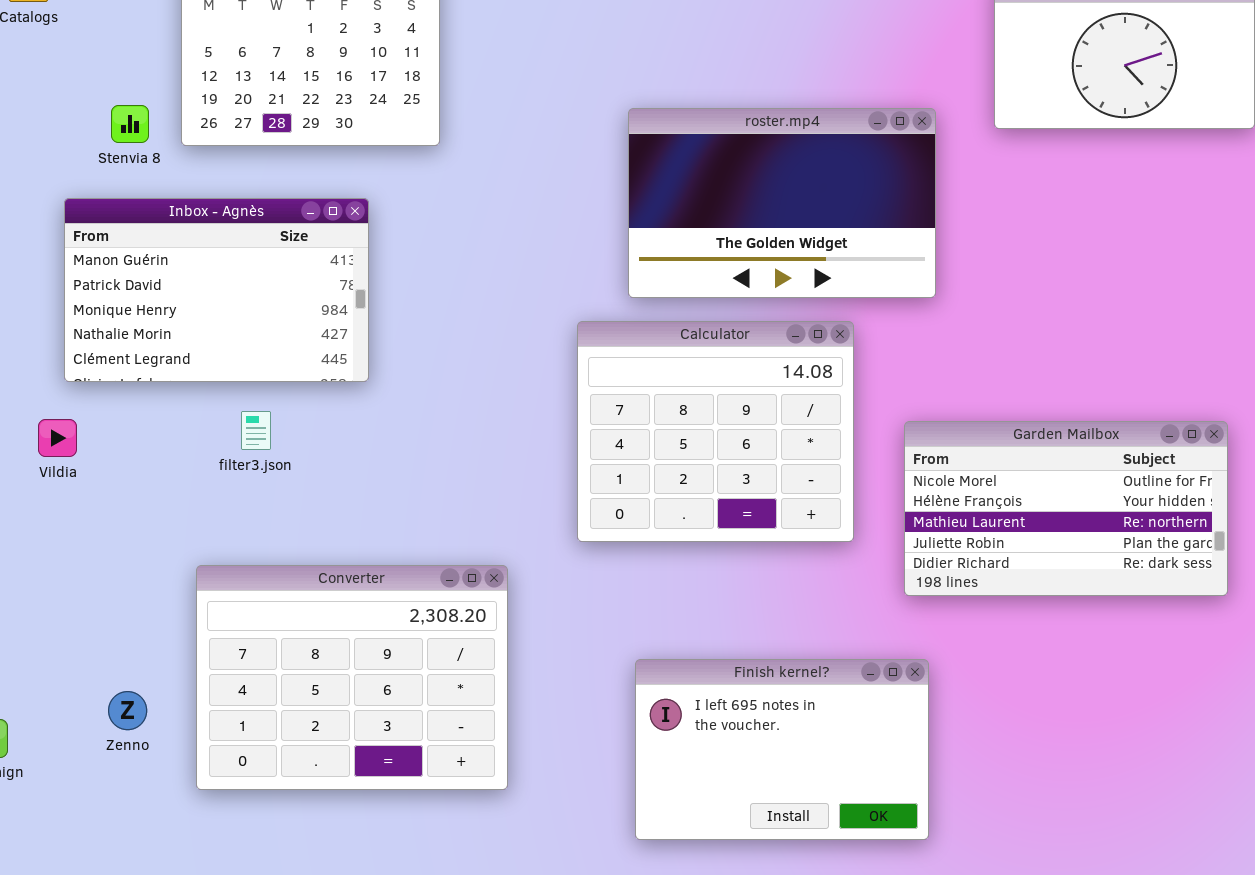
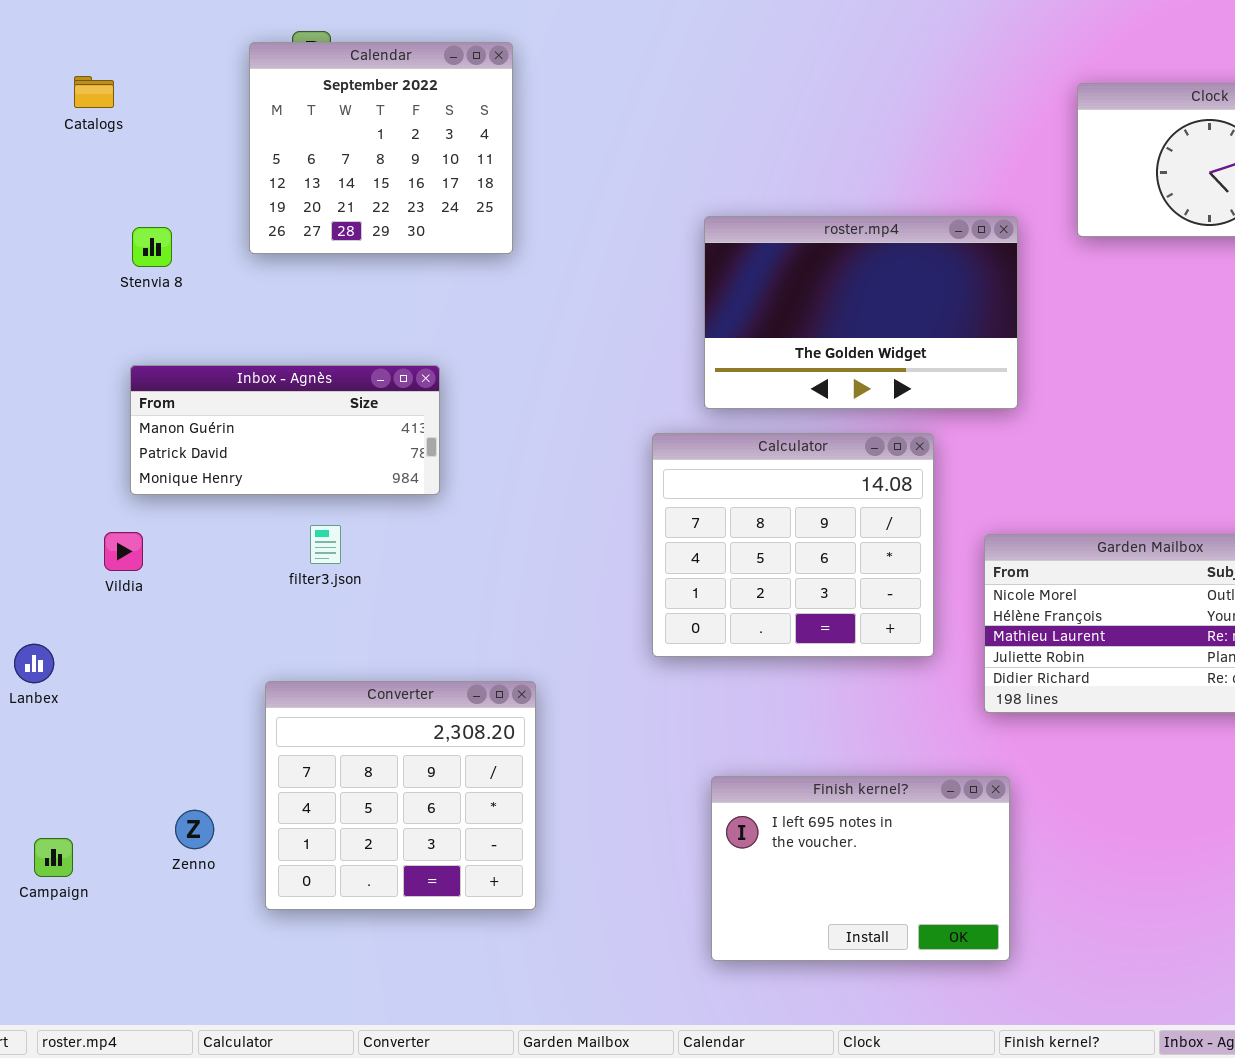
Stenvia 8: [111,105,149,143] -> [132,227,172,267], moved
Inbox - Agnès: [64,198,369,382] -> [130,365,440,495], resized
Converter: [196,565,508,790] -> [265,681,536,910], resized

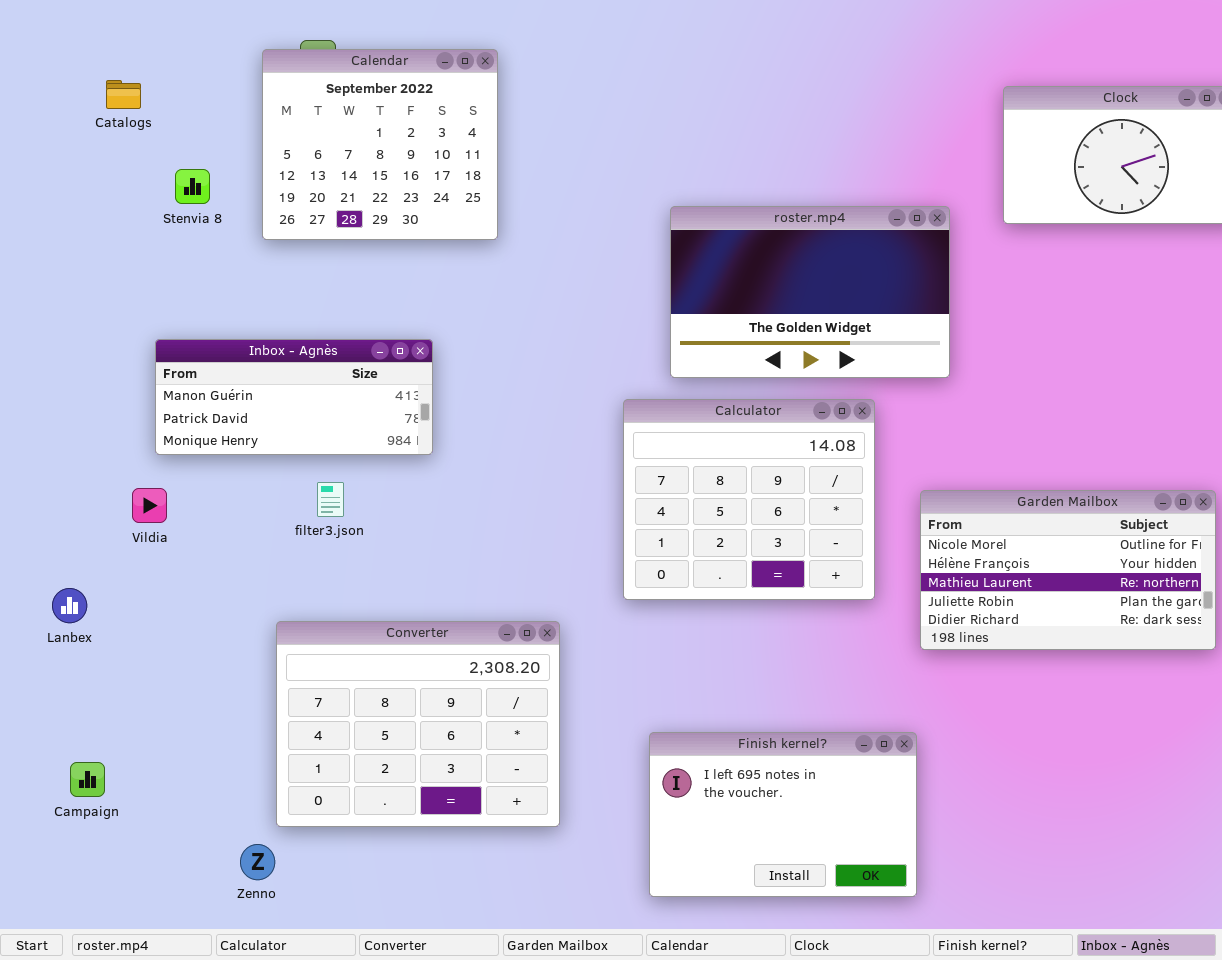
Stenvia 8: [132,227,172,267] -> [175,169,210,204], moved
Converter: [265,681,536,910] -> [276,621,560,827], resized
Finish kernel?: [711,776,1010,961] -> [649,732,917,897], moved
Zenno: [175,810,214,849] -> [240,844,275,880], moved

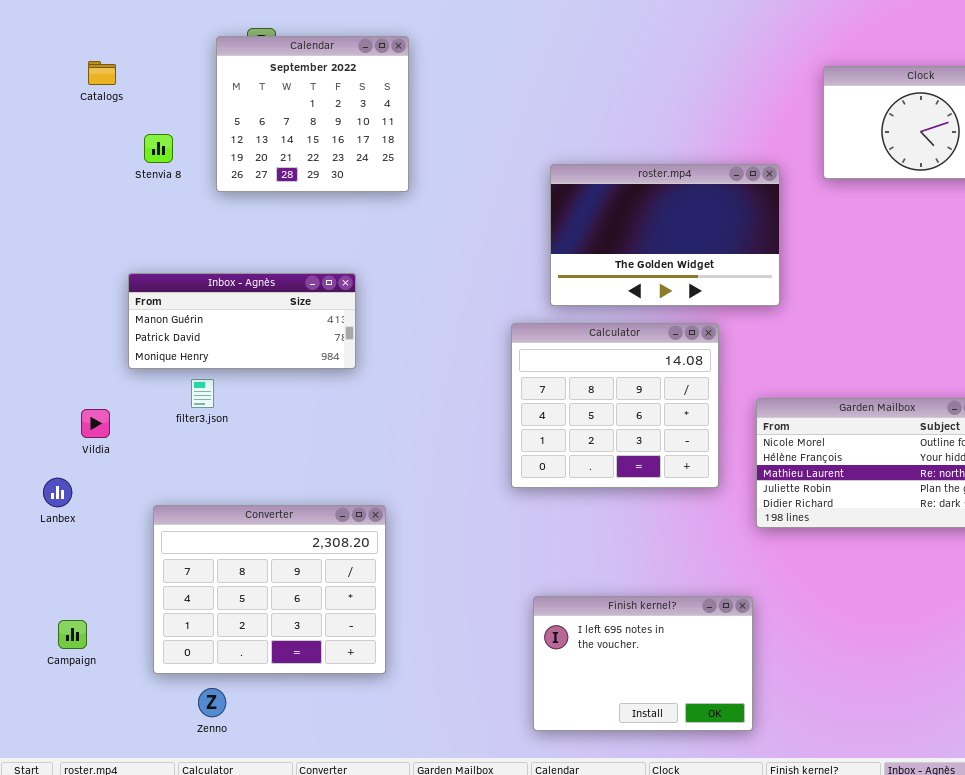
filter3.json: [317,482,344,517] -> [191,379,214,408], moved
Vildia: [132,488,167,523] -> [81,409,110,438], moved
Converter: [276,621,560,827] -> [153,505,386,674], moved

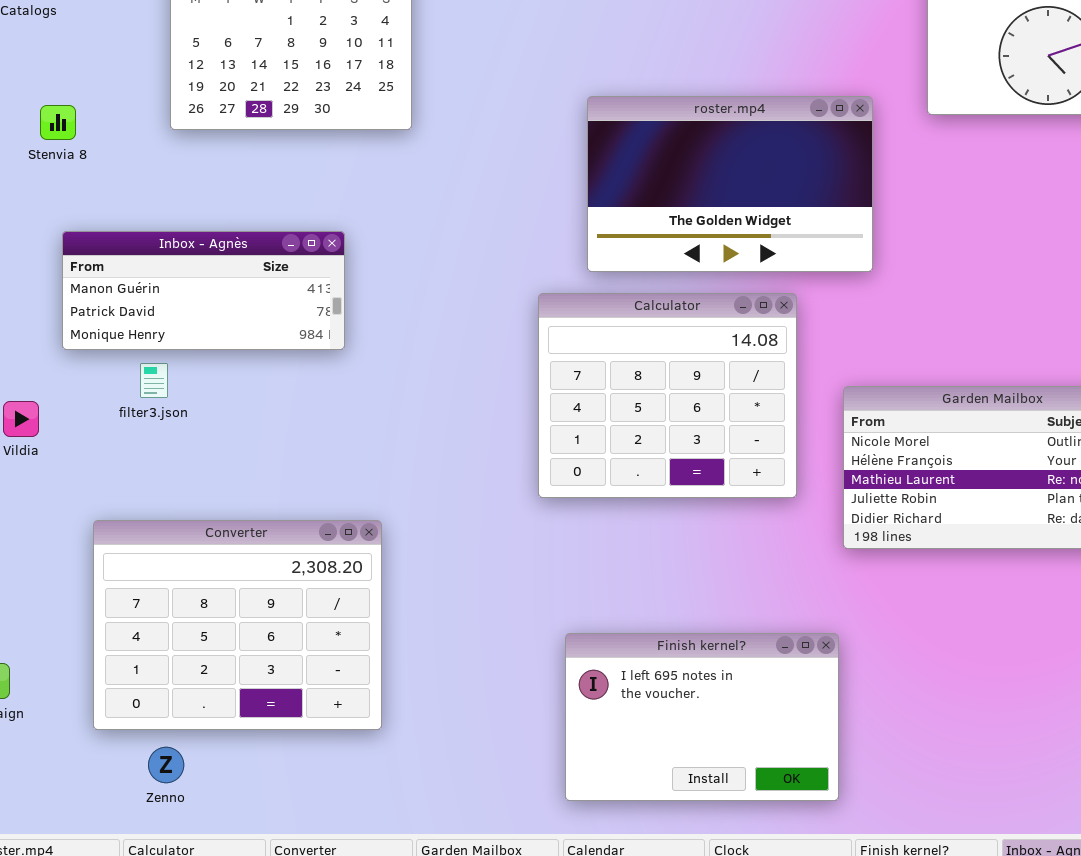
Stenvia 8: [144,134,173,163] -> [40,105,76,140], moved

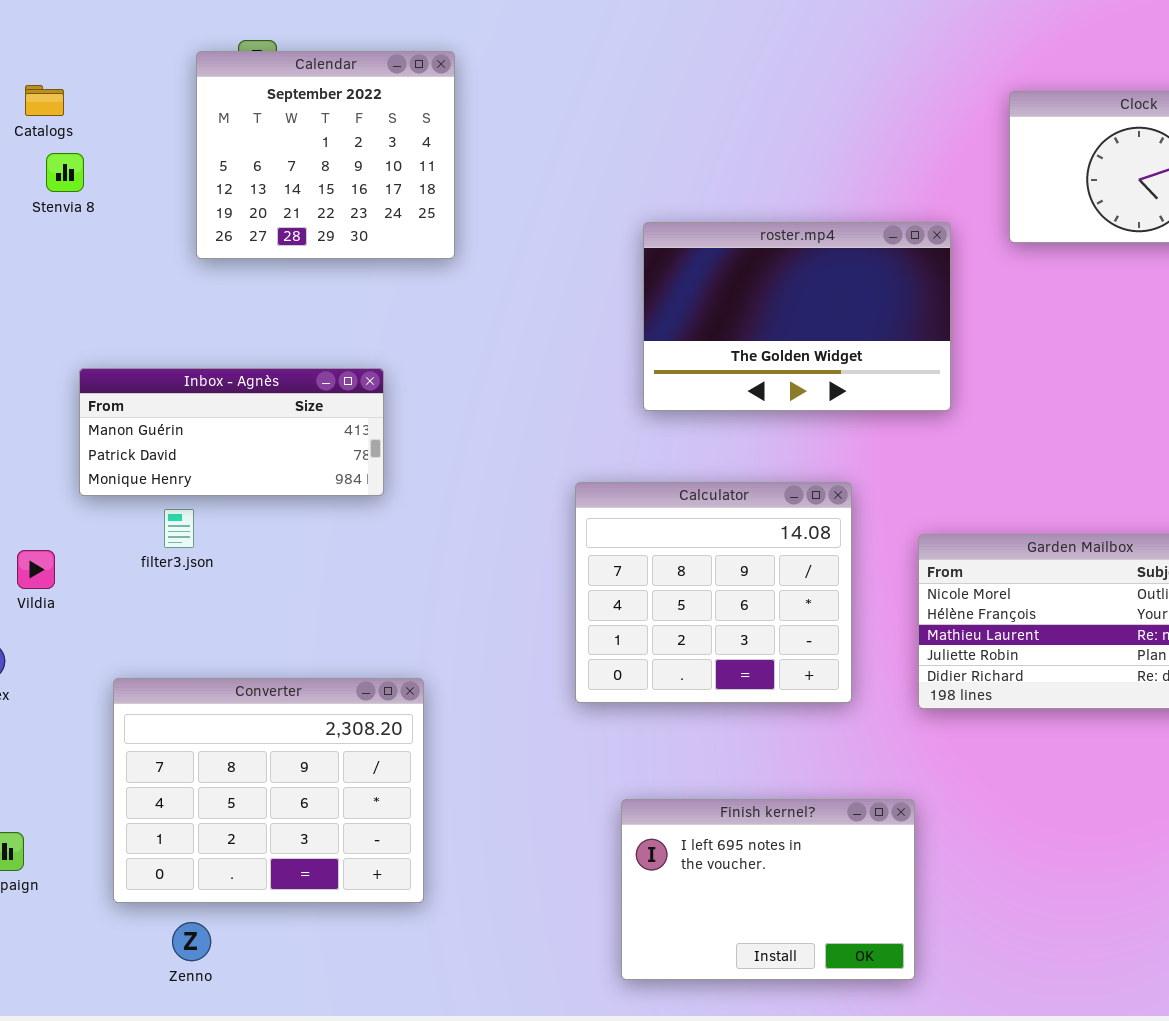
Stenvia 8: [40,105,76,140] -> [46,153,84,192], moved
Calculator: [538,293,797,498] -> [575,482,852,703], moved

